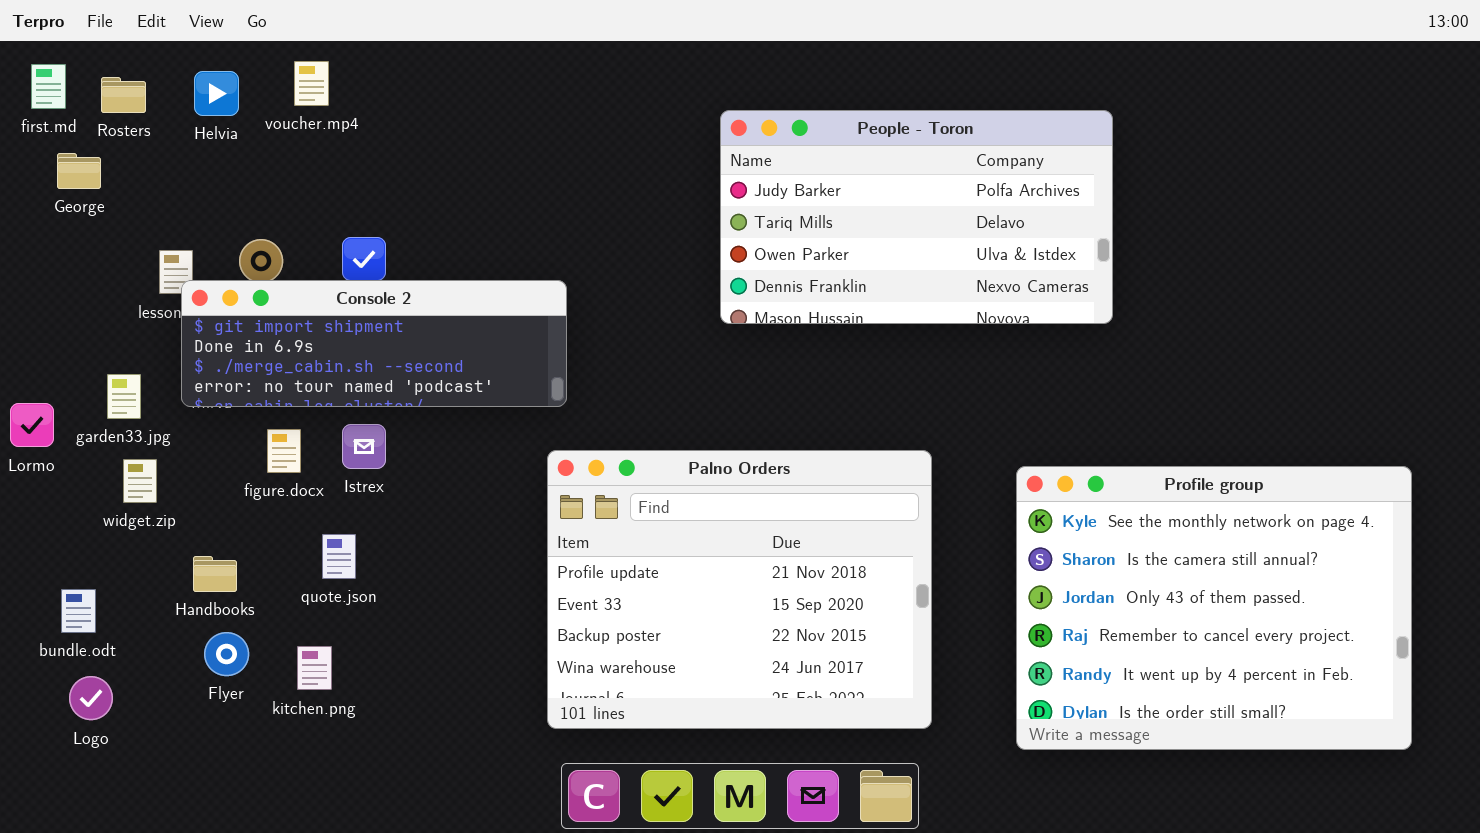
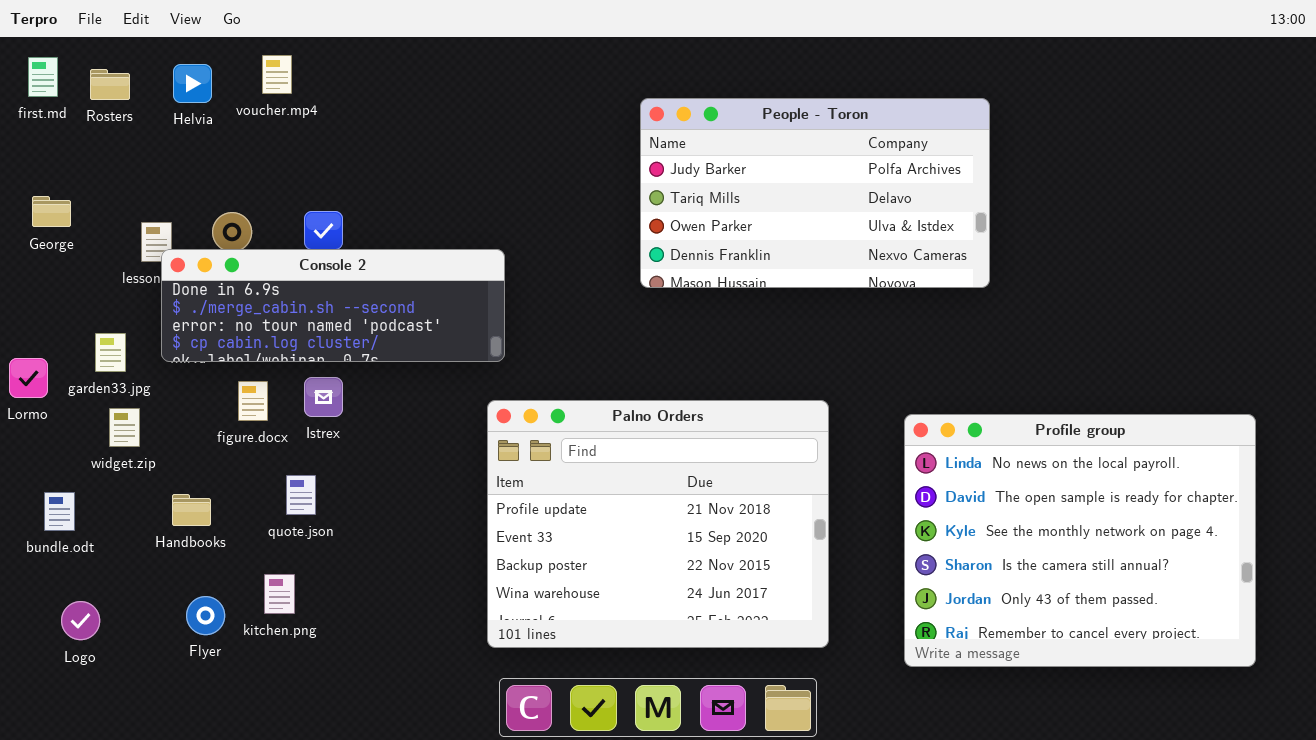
George: [57,153,101,189] -> [32,196,71,227], moved
Console 2: [181,280,567,407] -> [161,249,505,362], scrolled down 1 row
Profile group: [1016,466,1412,750] -> [904,414,1256,667], scrolled up 2 rows
bundle.odt: [61,589,96,633] -> [44,492,75,531], moved
Flyer: [204,632,249,676] -> [186,596,225,635], moved

